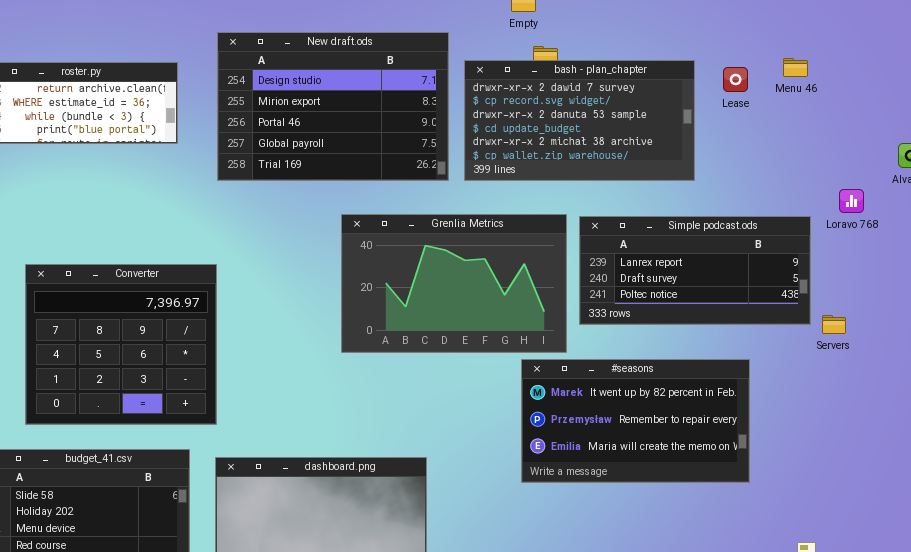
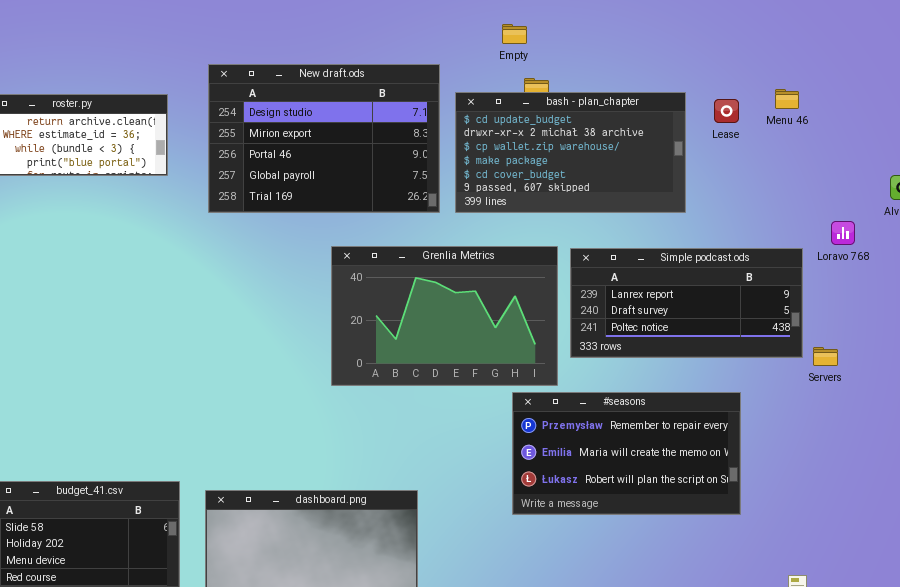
bash - plan_chapter: [464,60,695,181] -> [455,92,686,213], scrolled down 3 rows
Converter: [25,264,217,425] -> none, closed
#seasons: [521,359,750,483] -> [512,392,741,515], scrolled down 1 row

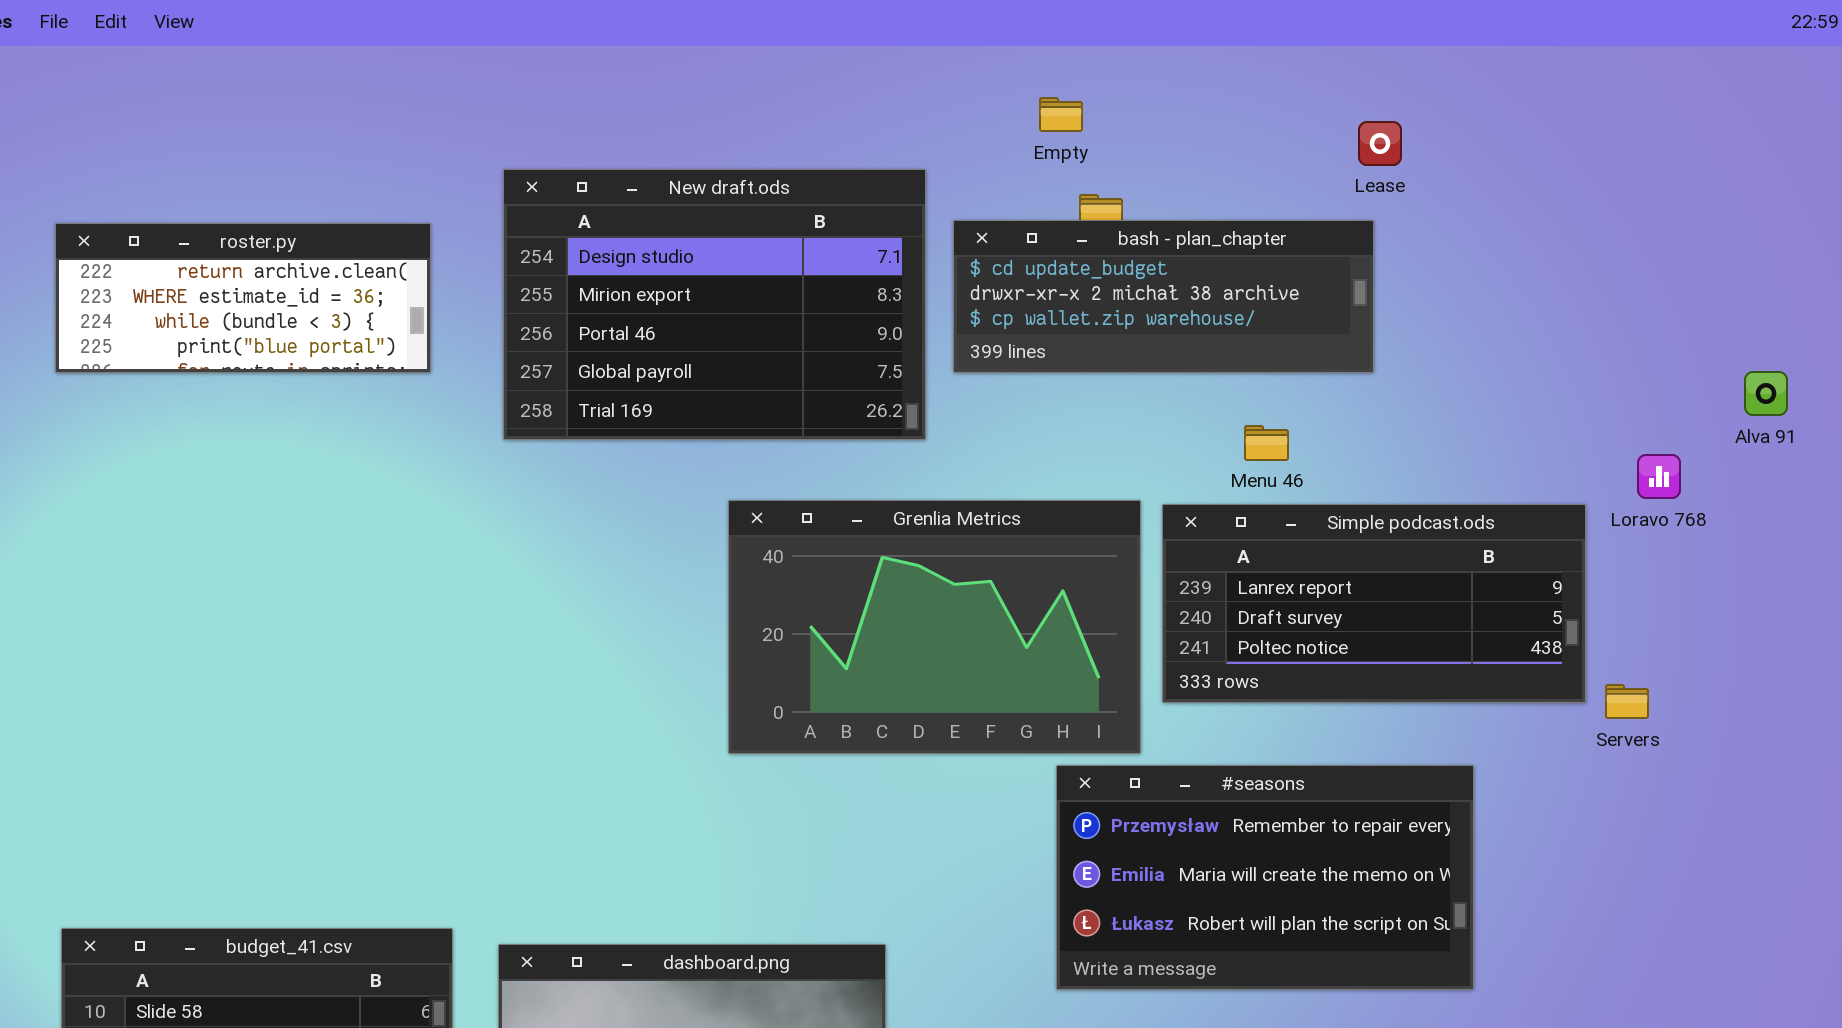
Menu 46: [775,89,799,109] -> [1244,425,1289,461], moved
bash - plan_chapter: [455,92,686,213] -> [953,220,1374,373], resized
Lease: [714,99,739,123] -> [1358,121,1402,166], moved

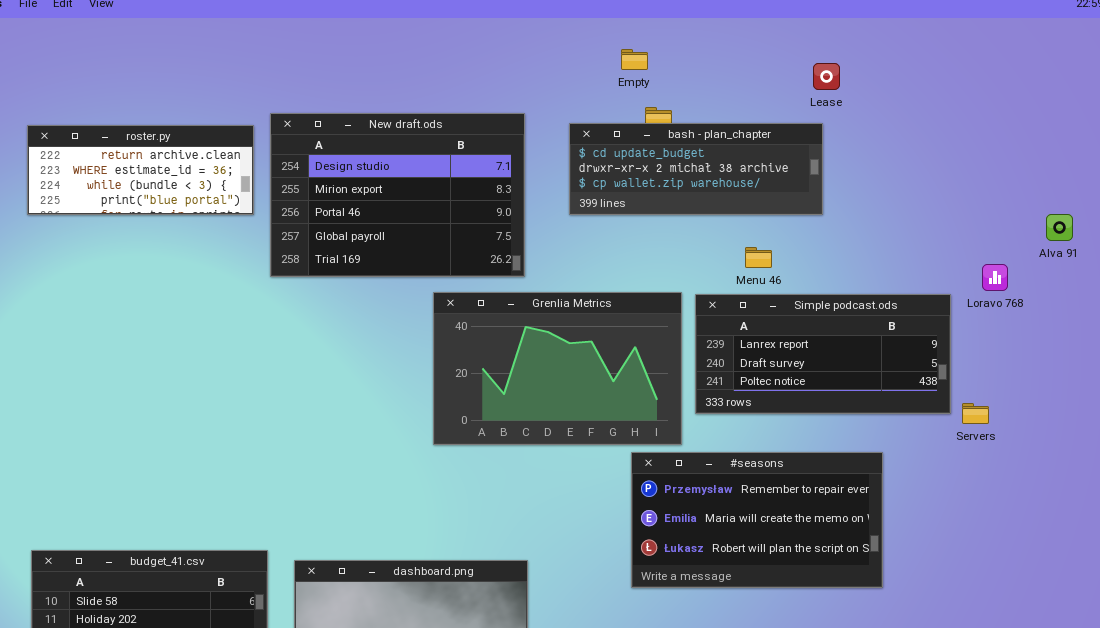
New draft.ods: [503,169,926,440] -> [270,113,525,277], moved

